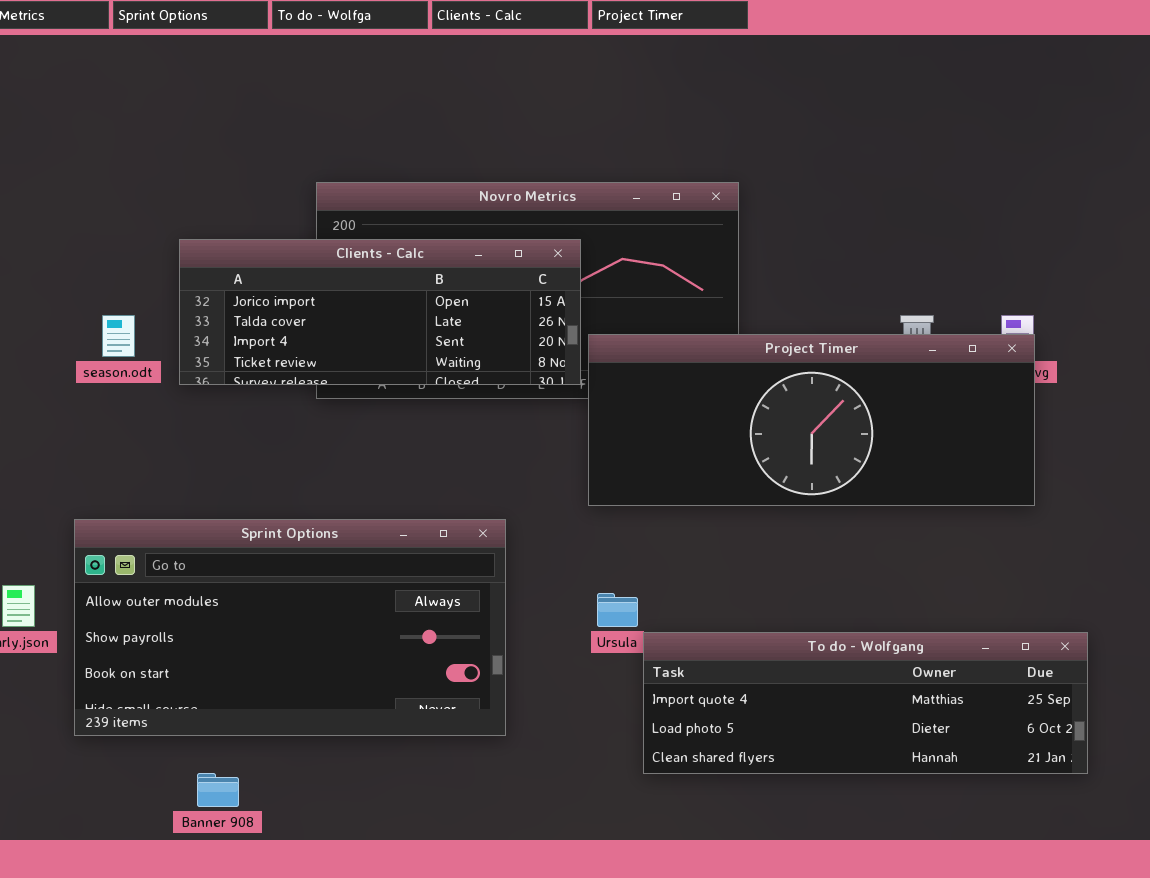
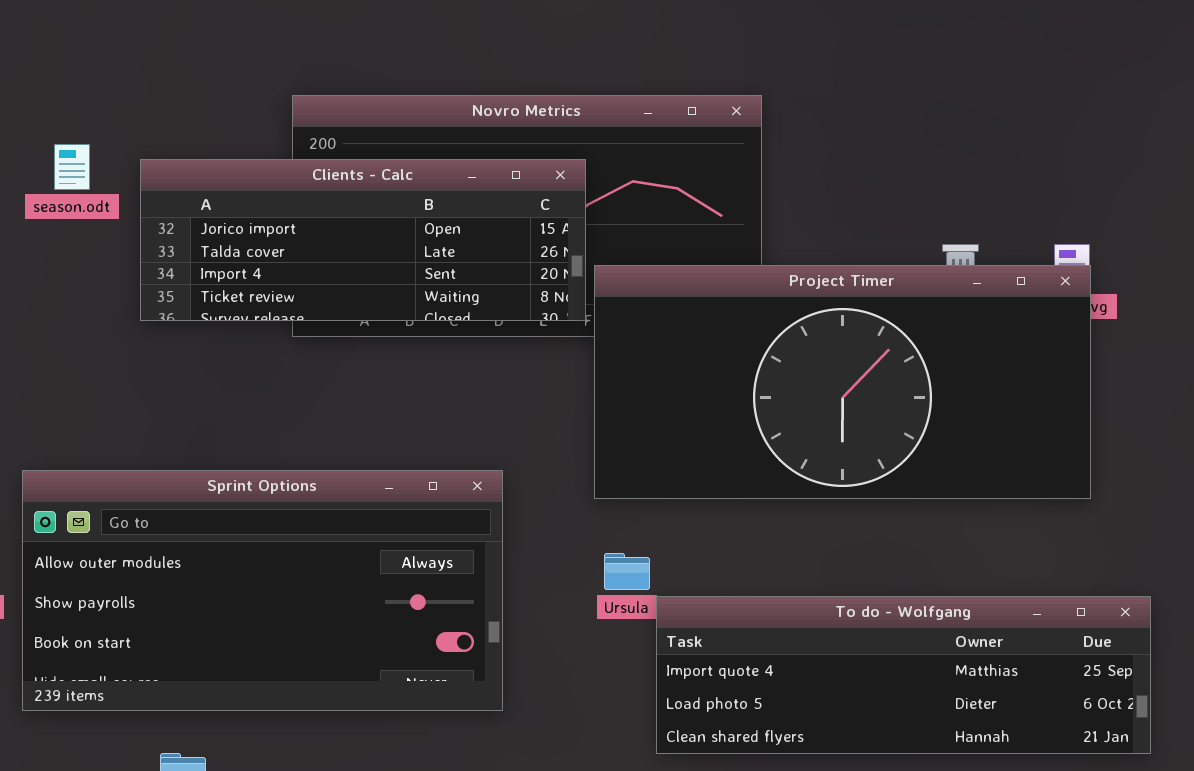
season.odt: [102,315,135,357] -> [54,144,90,190], moved
Project Timer: [588,334,1035,506] -> [594,265,1091,499], resized

